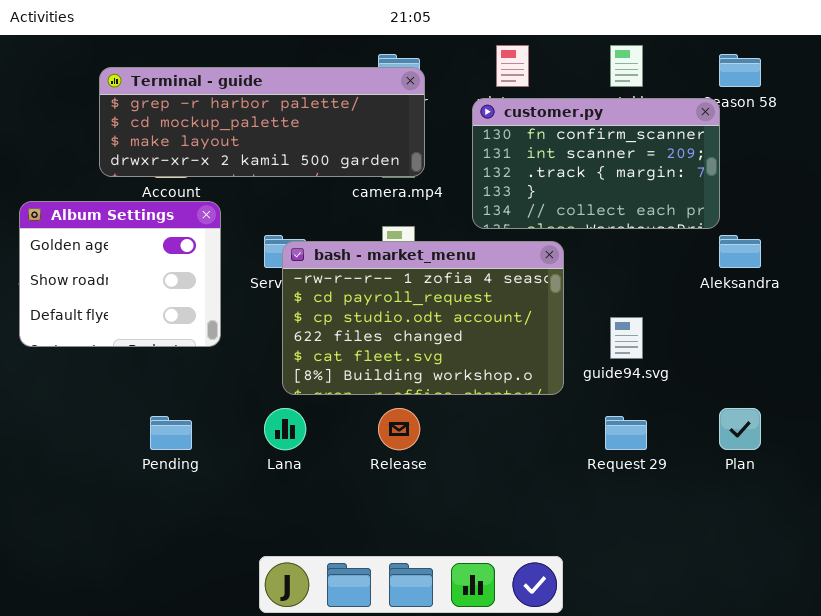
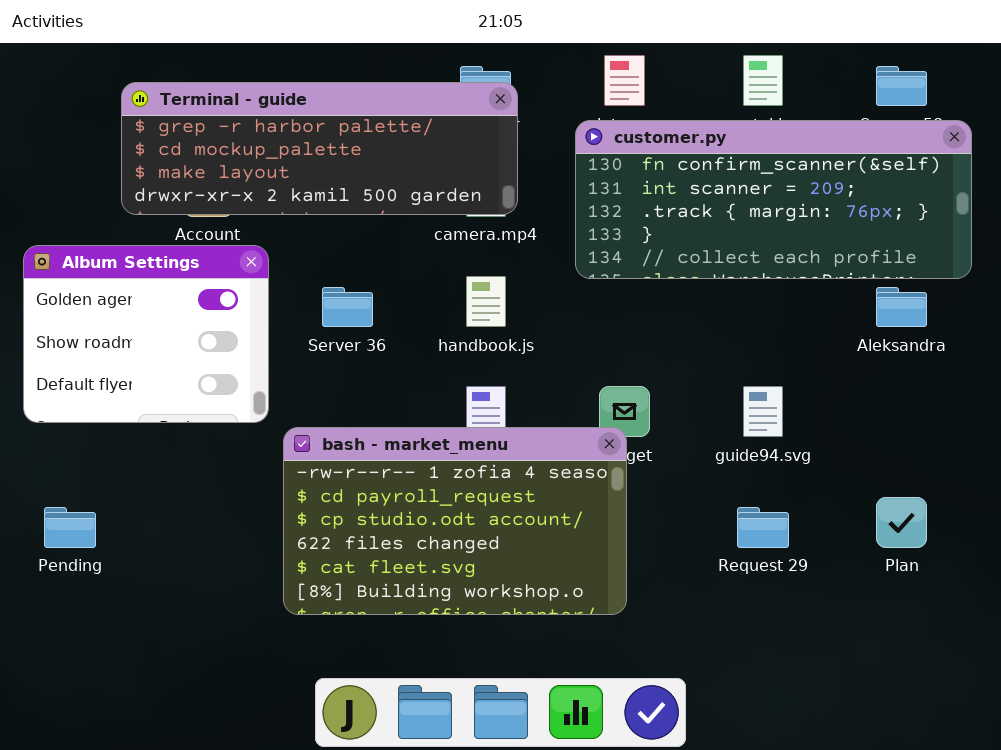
customer.py: [472,98,720,229] -> [575,120,972,279], resized
bash - market_menu: [282,241,564,395] -> [283,427,627,615], moved
Pending: [150,416,192,450] -> [44,507,96,548], moved

